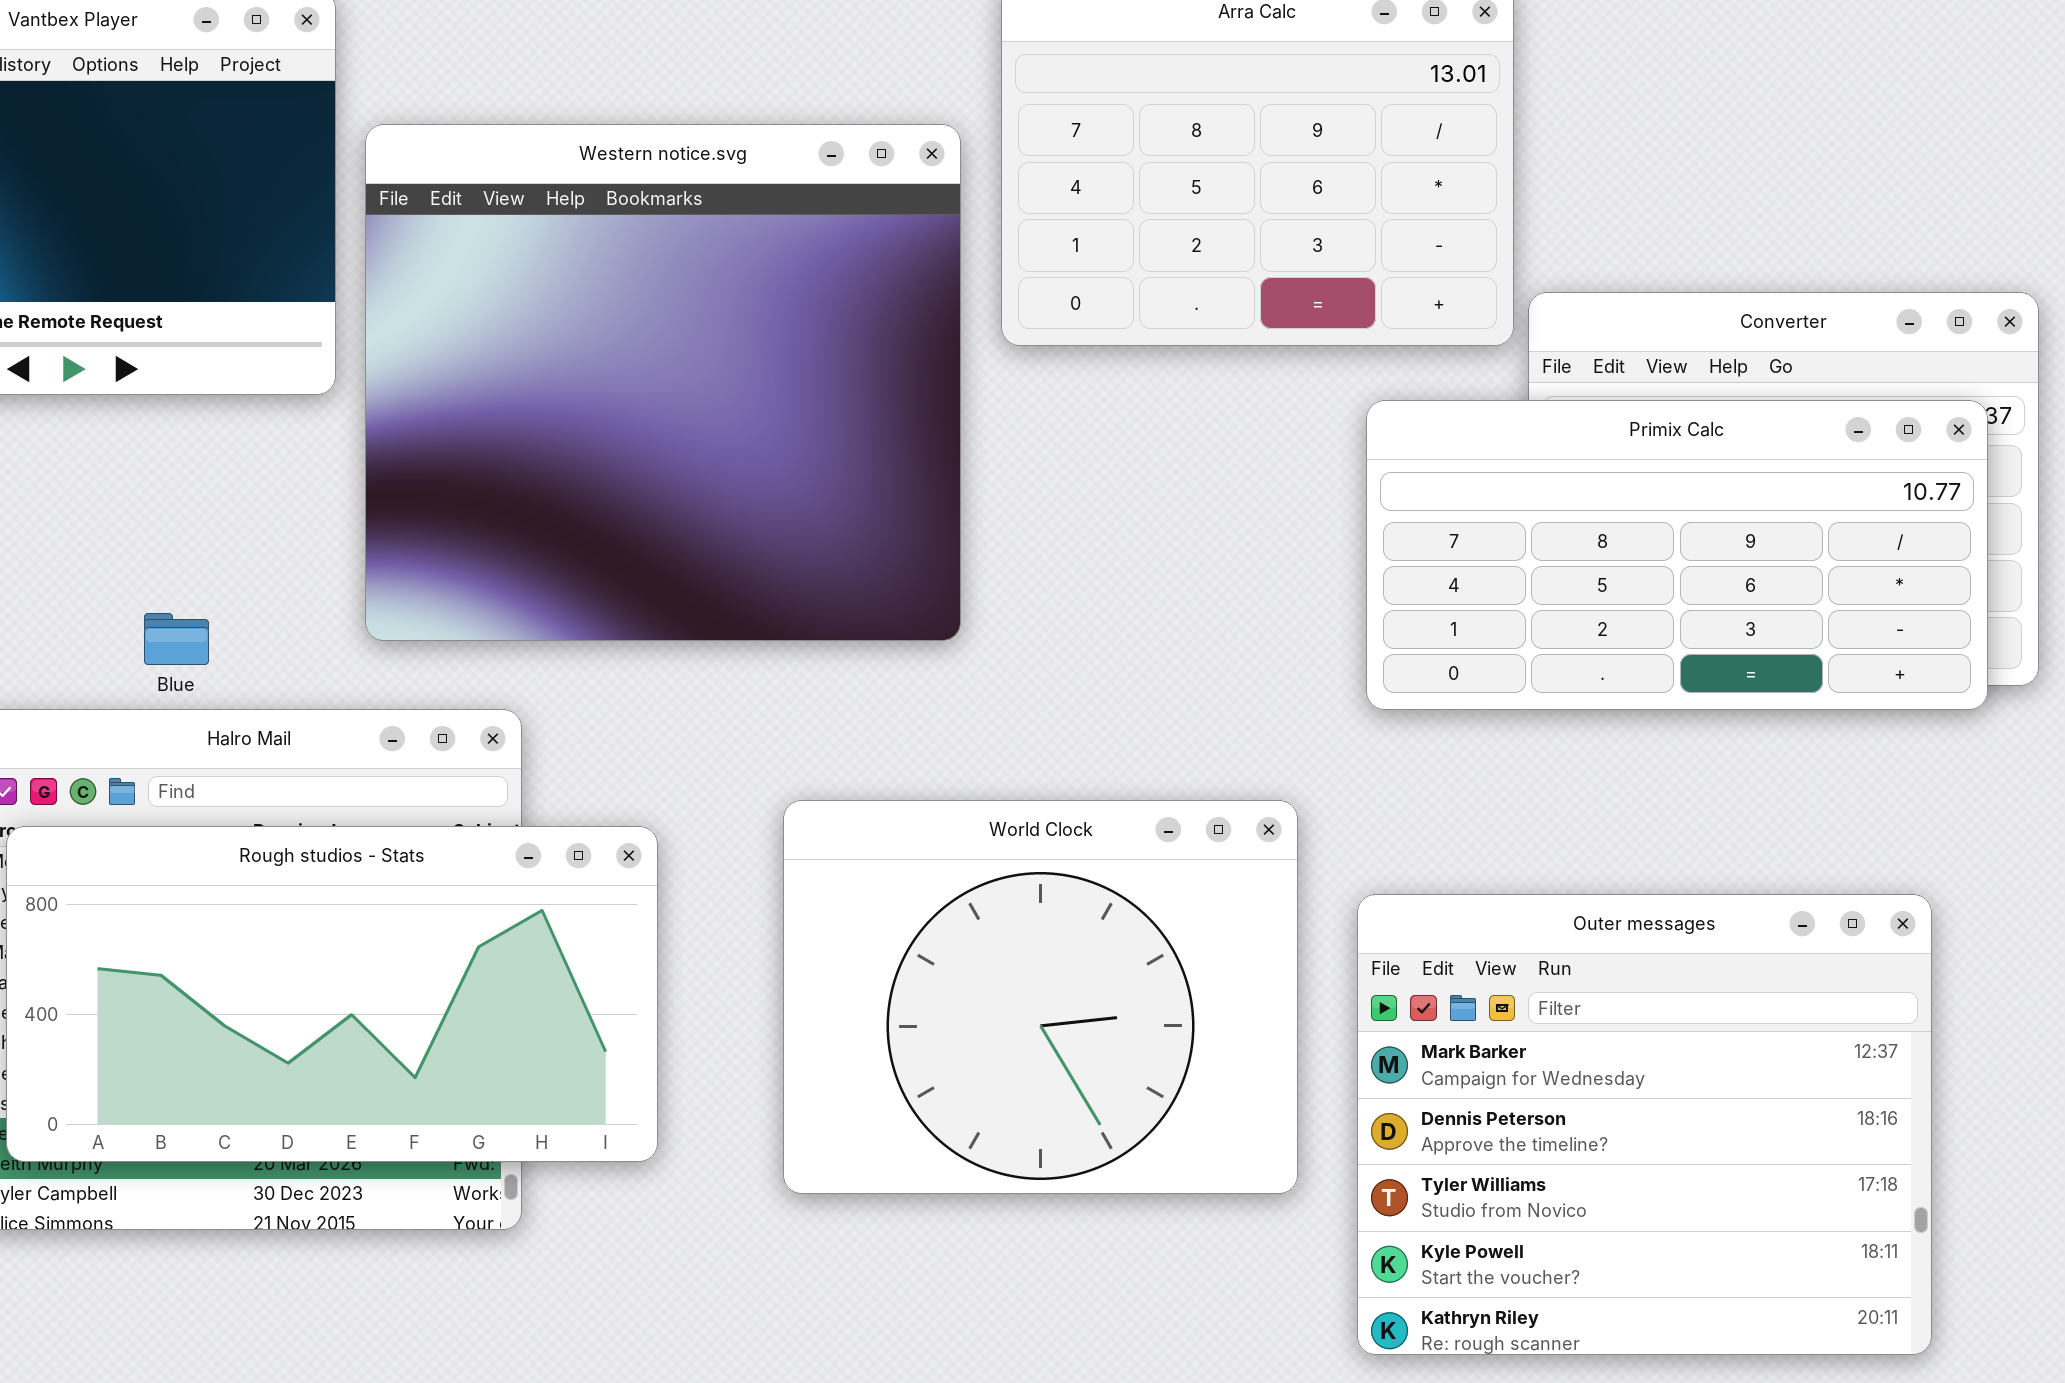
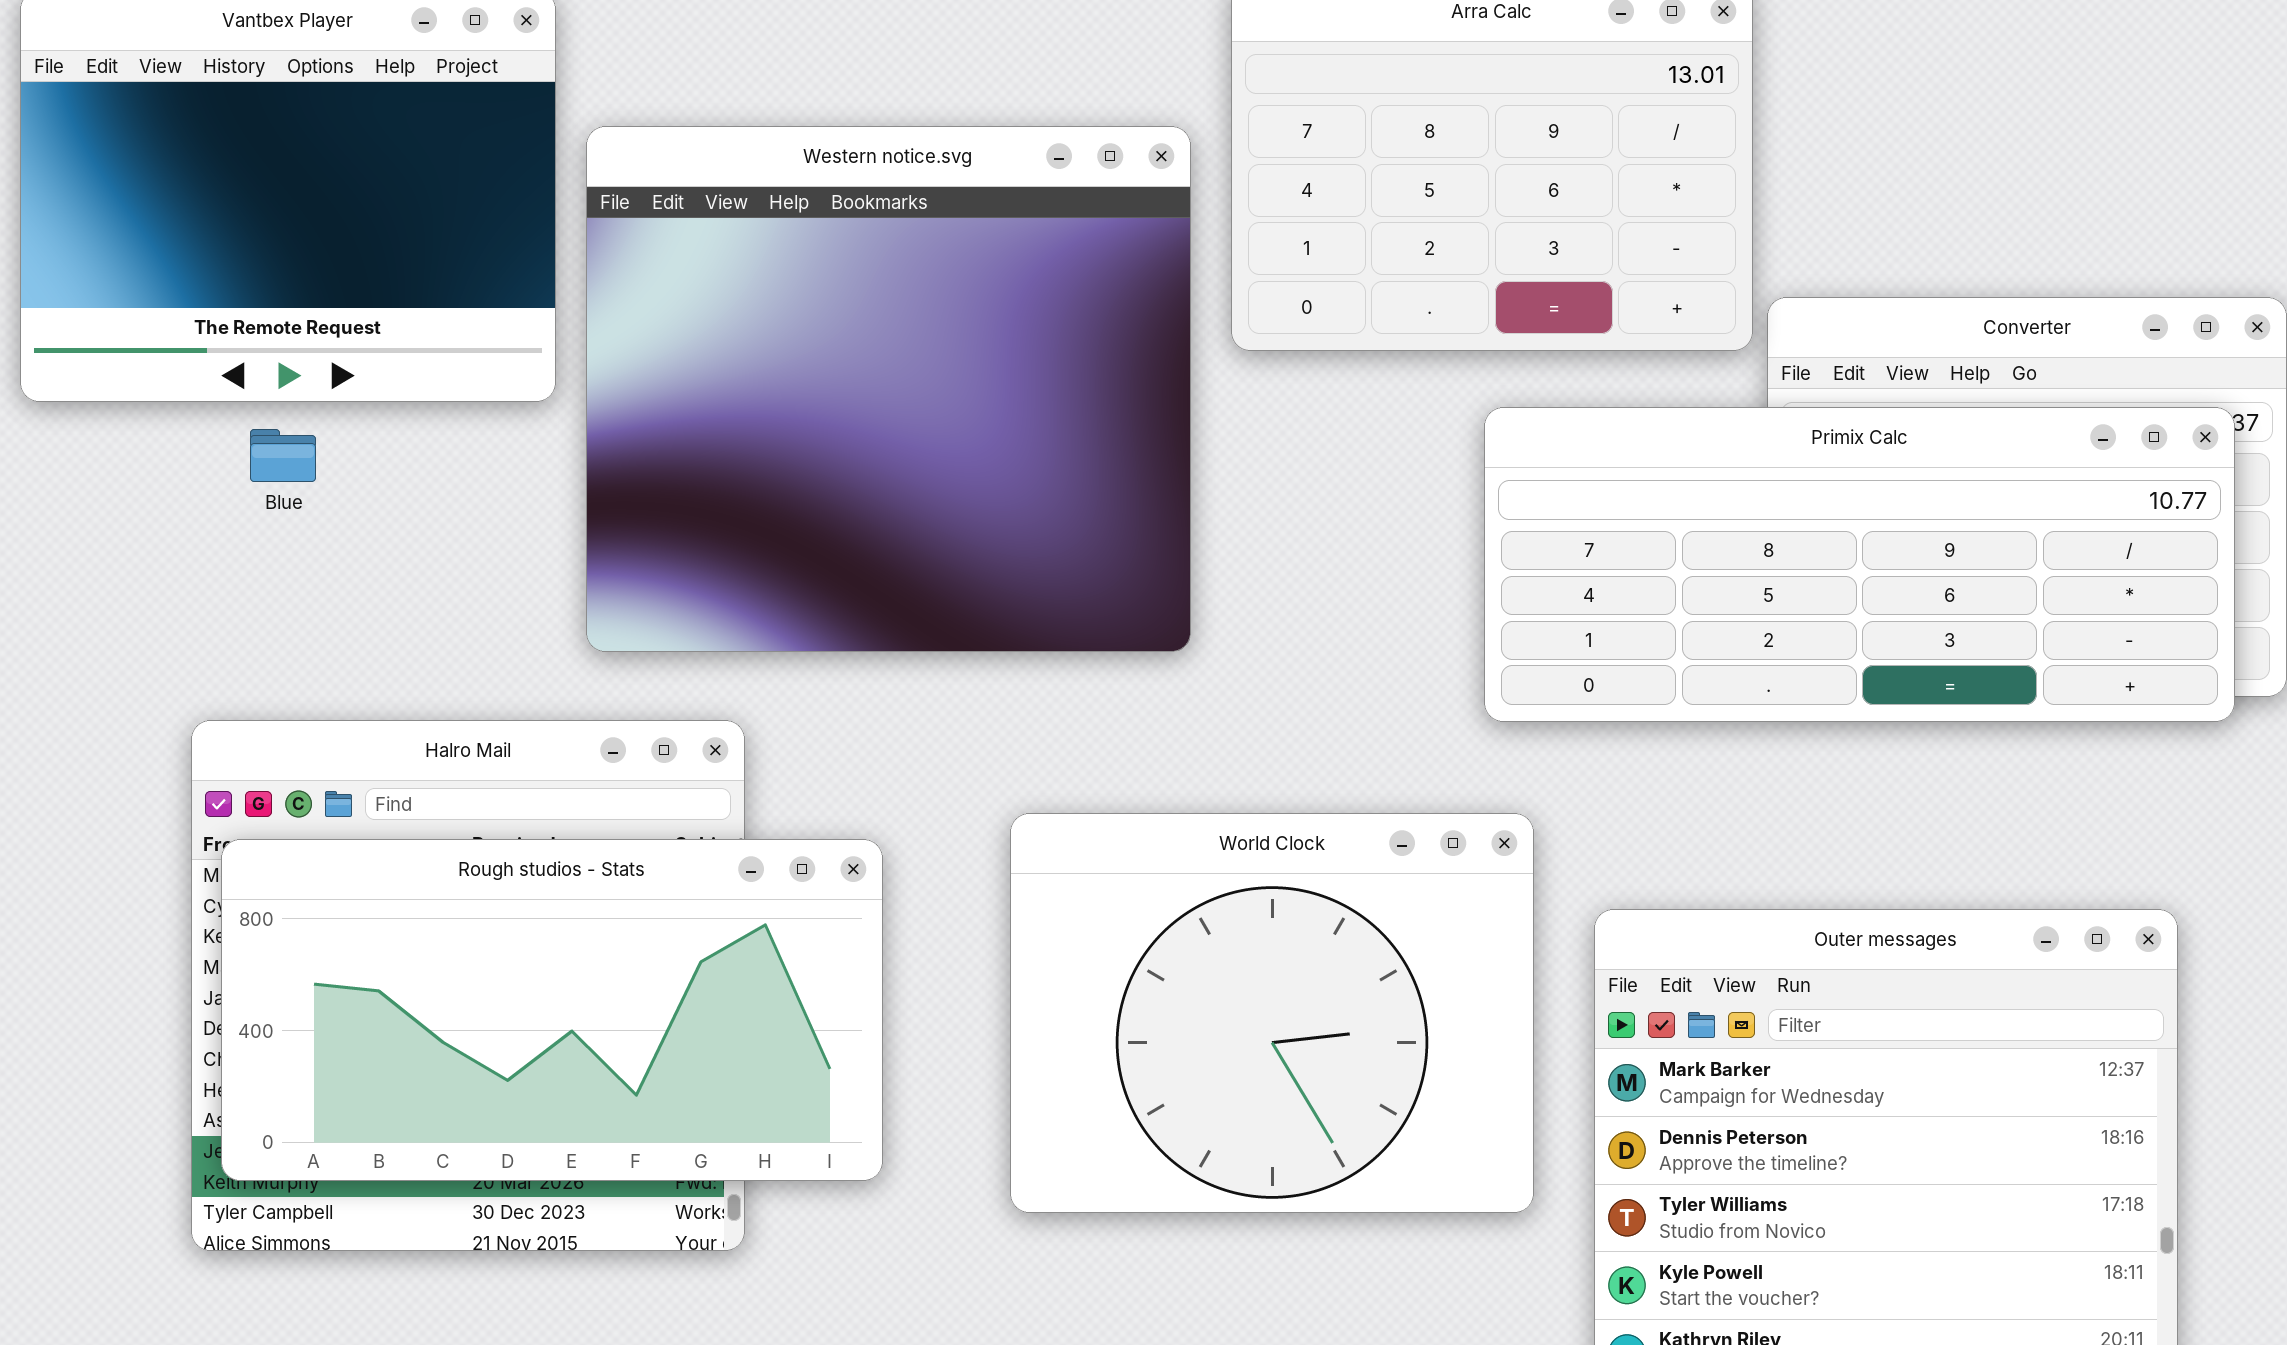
Primix Calc: [1366,400,1988,710] -> [1484,407,2235,722], resized
Blue: [144,613,209,665] -> [250,429,316,482], moved

